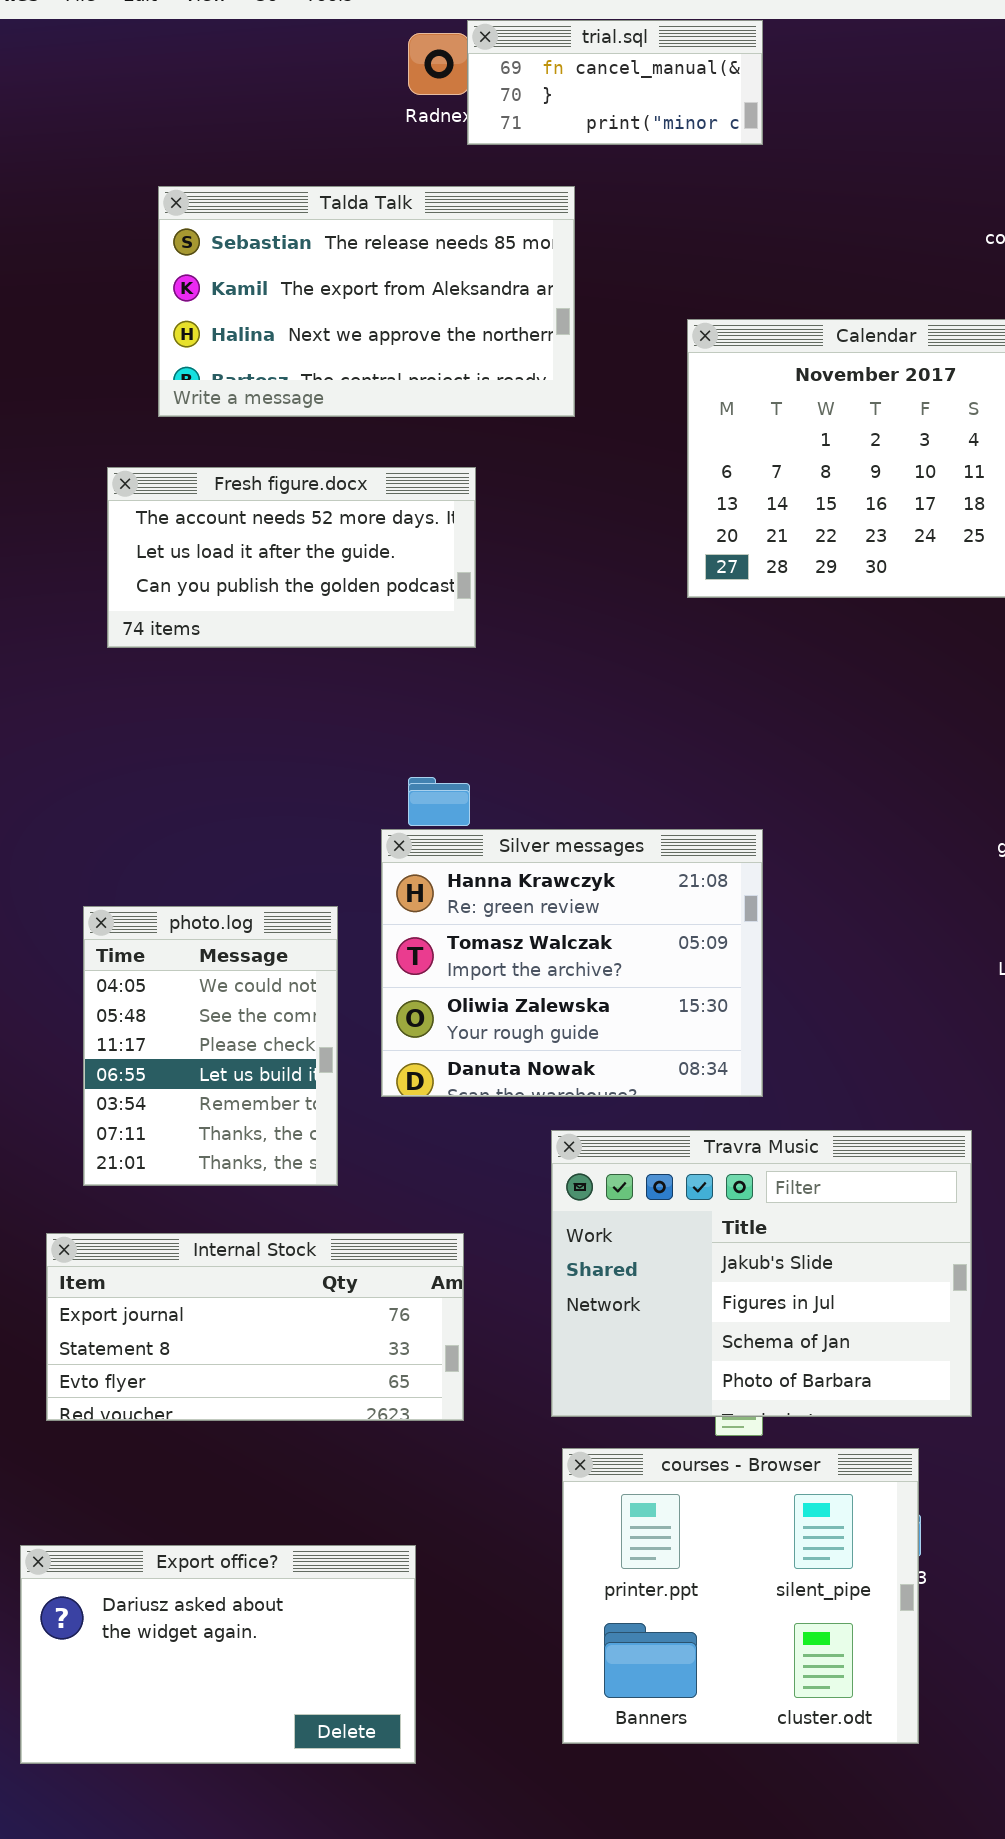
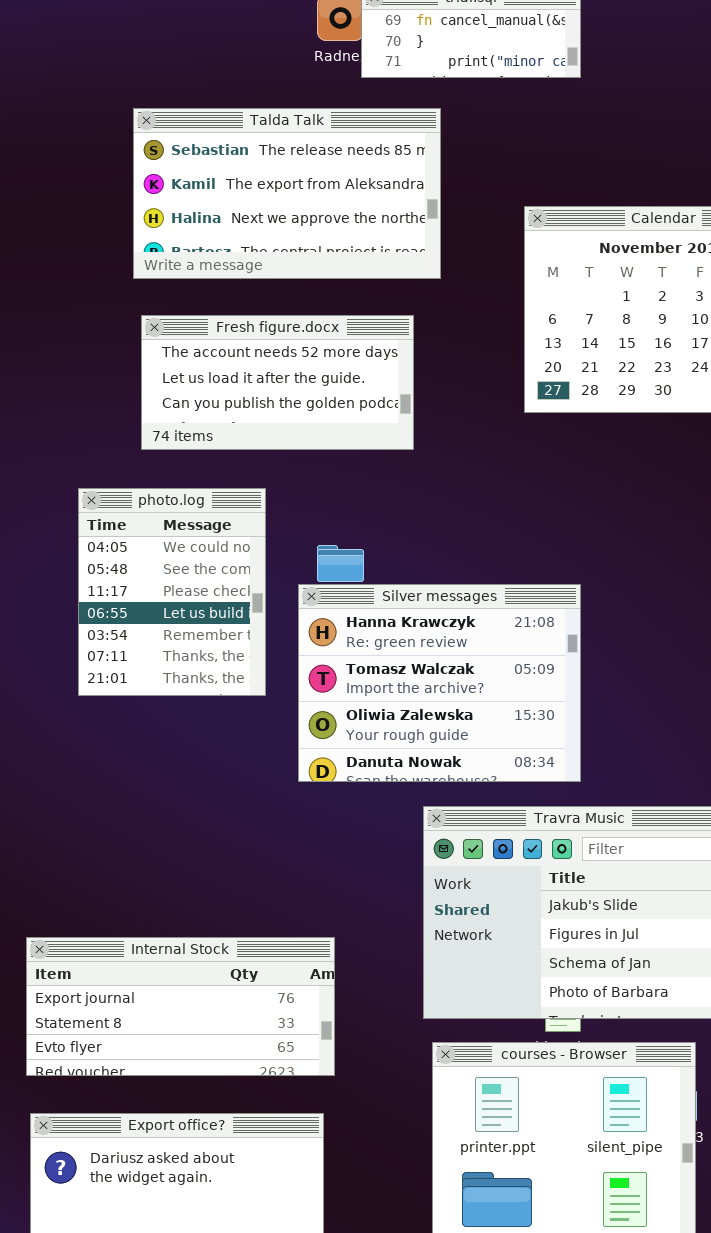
Fresh figure.docx: [107,467,476,648] -> [141,315,414,450], moved
photo.log: [83,906,338,1186] -> [78,488,266,696], moved
Internal Stock: [46,1233,464,1421] -> [26,937,335,1076], moved

